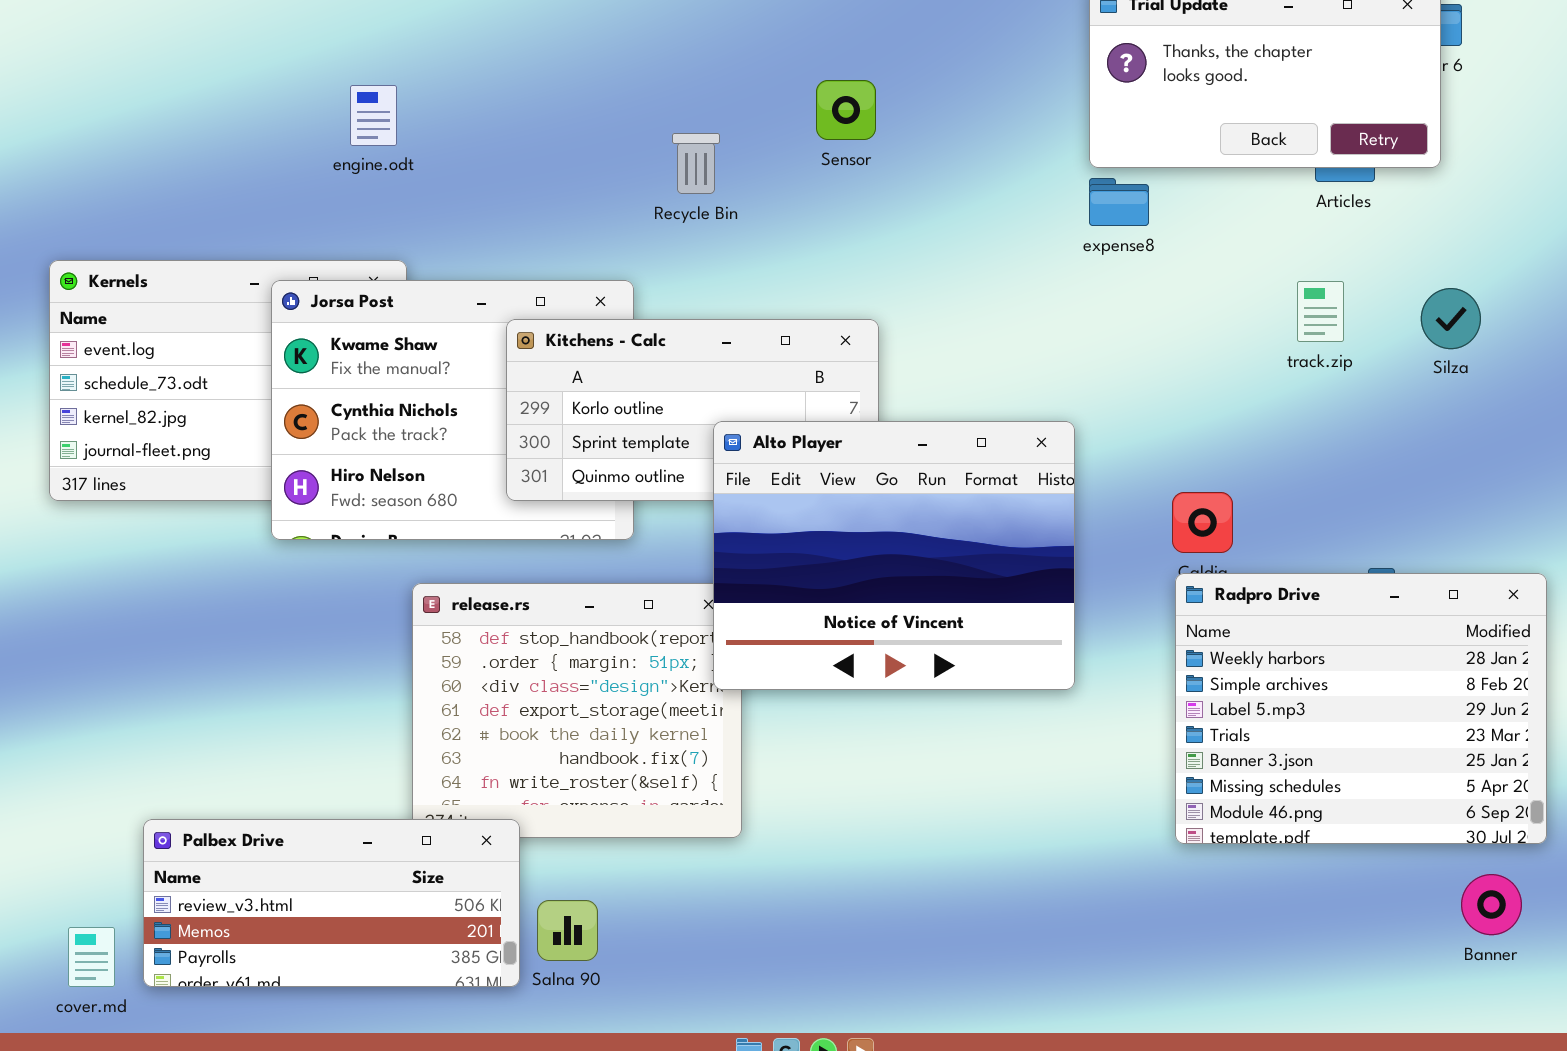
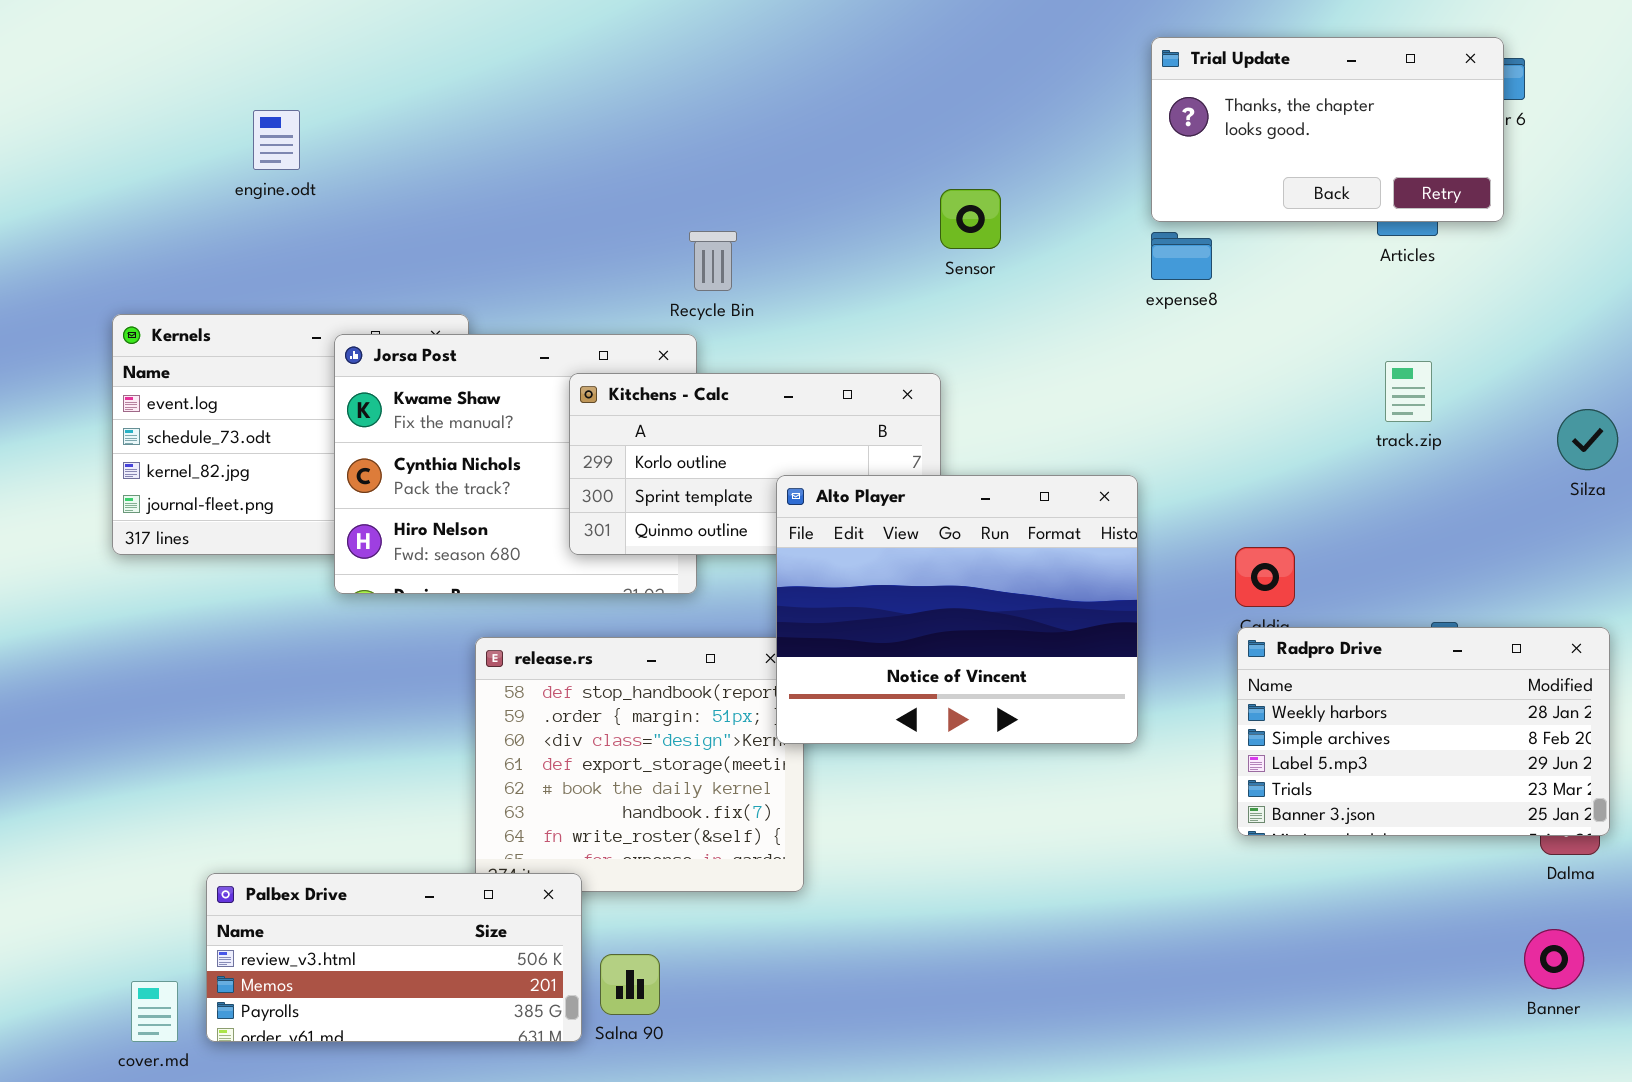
Sensor: [816,80,876,140] -> [940,189,1001,249], moved
engine.odt: [350,85,397,146] -> [253,110,300,170], moved
Recycle Bin: [672,133,720,194] -> [689,231,737,291], moved
track.zip: [1297,281,1344,342] -> [1385,361,1432,422], moved
Silza: [1421,288,1481,349] -> [1557,409,1618,470], moved
Radpro Drive: [1175,573,1547,844] -> [1237,627,1610,836], resized

